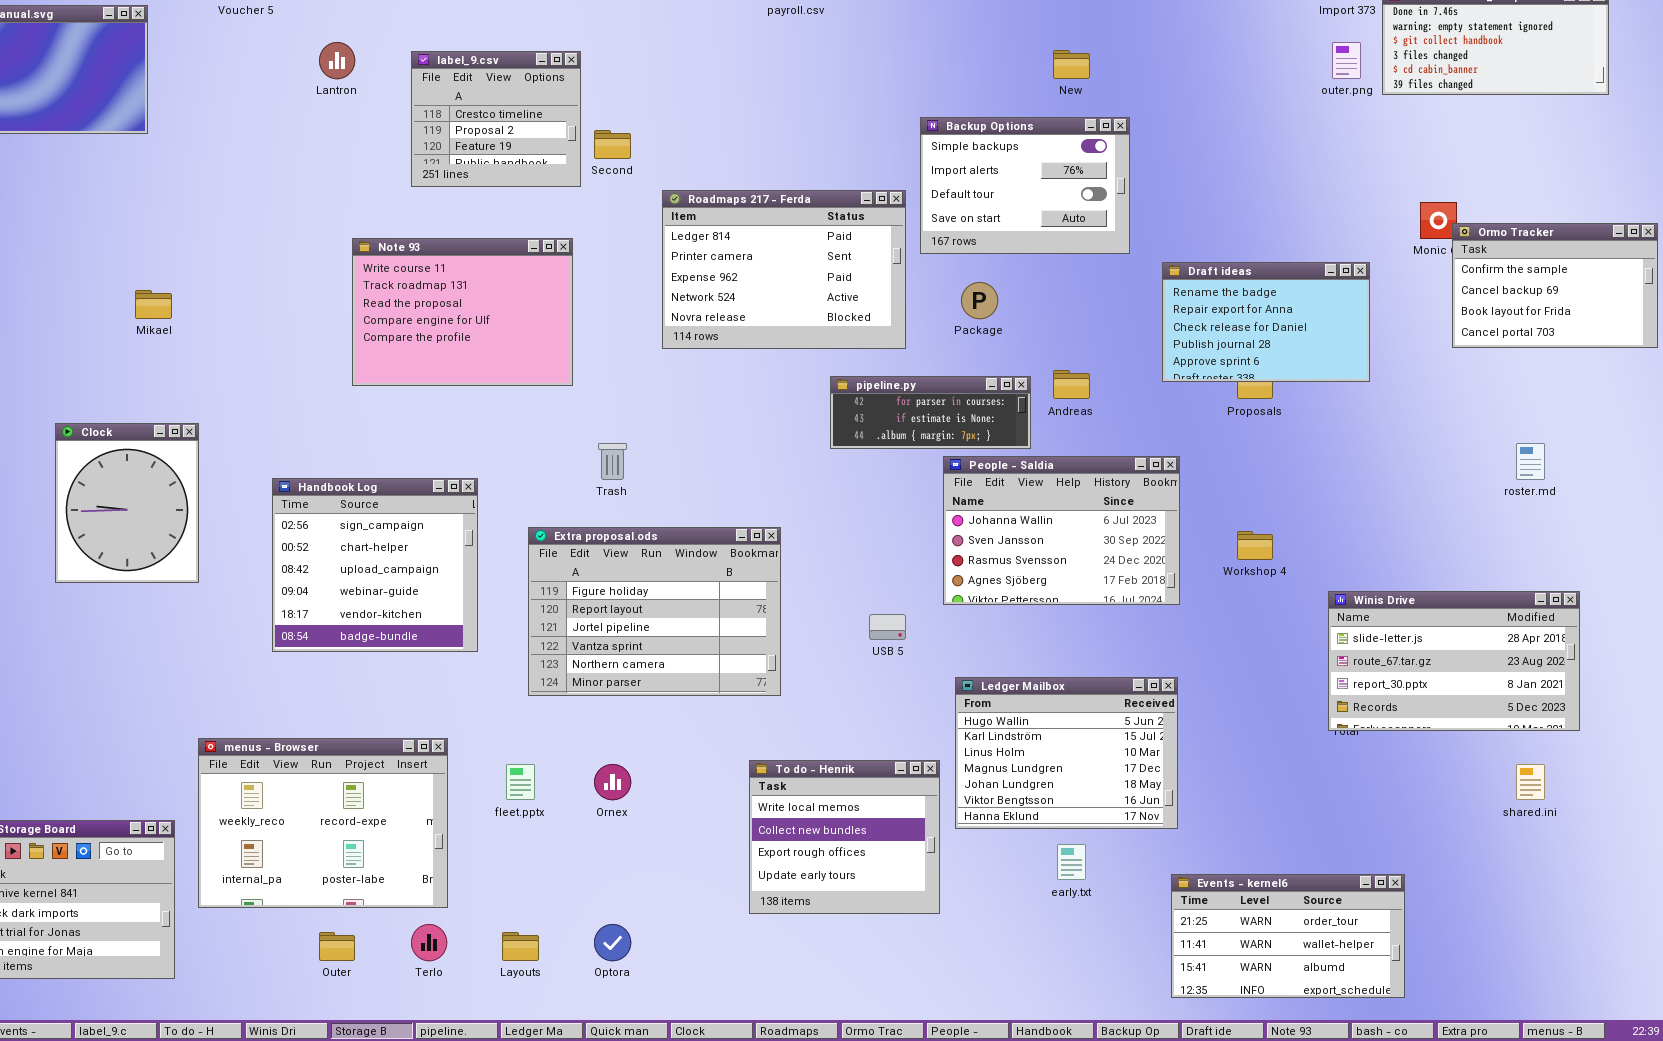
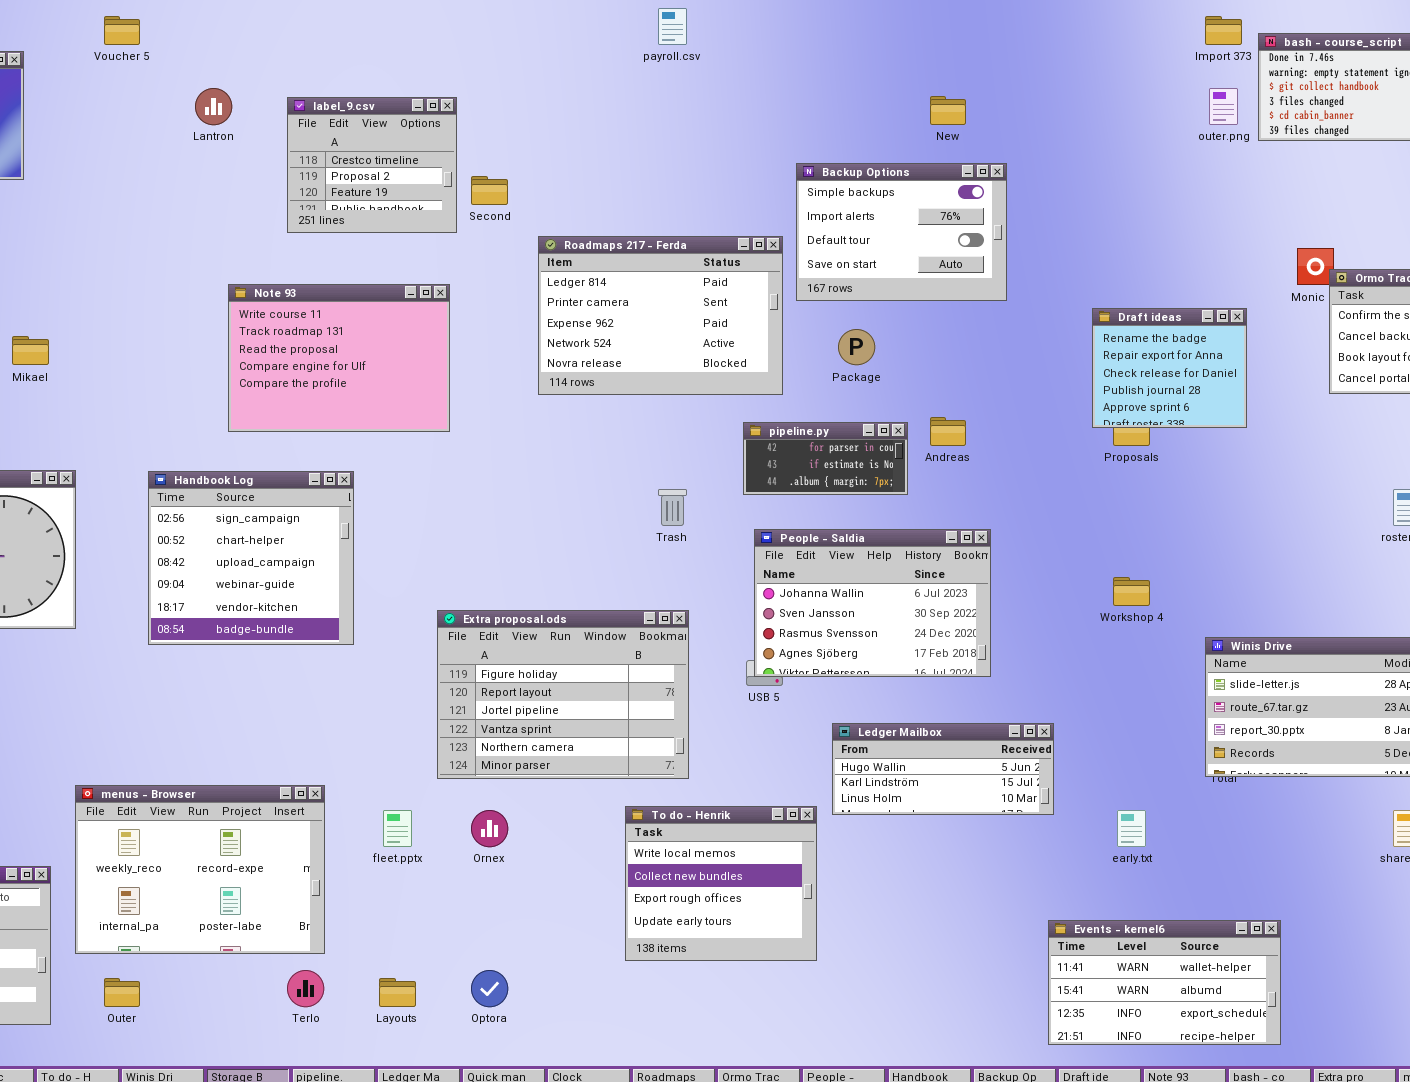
Draft ideas: [1162,262,1370,382] -> [1092,308,1247,428], resized
pipeline.py: [830,376,1031,449] -> [743,422,908,495], resized
Trash: [598,443,627,480] -> [658,489,687,526], moved
People - Saldia: [943,456,1180,605] -> [754,529,991,677], moved
Handbook Log: [272,478,478,652] -> [148,471,354,645], moved
Extra proposal.ods: [528,527,781,696] -> [437,610,689,779], moved
Ledger Mailbox: [955,677,1178,829] -> [832,723,1054,815], resized
early.txt: [1057,844,1086,880] -> [1117,810,1146,847], moved
Events - kernel6: [1171,874,1405,998] -> [1048,920,1281,1045], scrolled down 1 row
Outer: [319,932,355,961] -> [104,978,140,1007], moved

